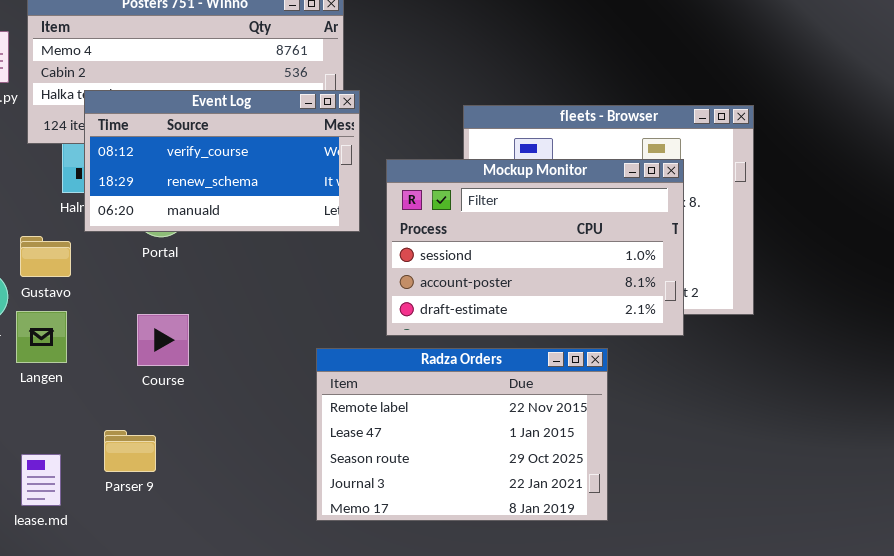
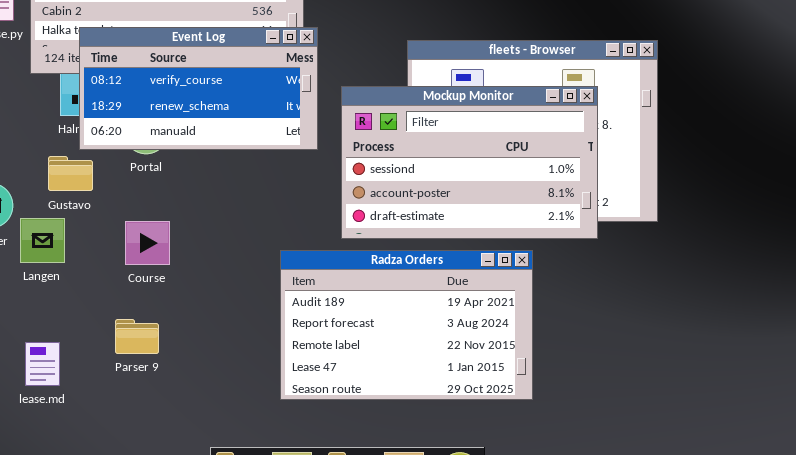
Gustavo: [20,236,71,277] -> [48,156,93,191], moved
Radza Orders: [316,348,608,521] -> [280,250,533,400], scrolled up 2 rows
Parser 9: [104,430,156,472] -> [115,319,159,354], moved

